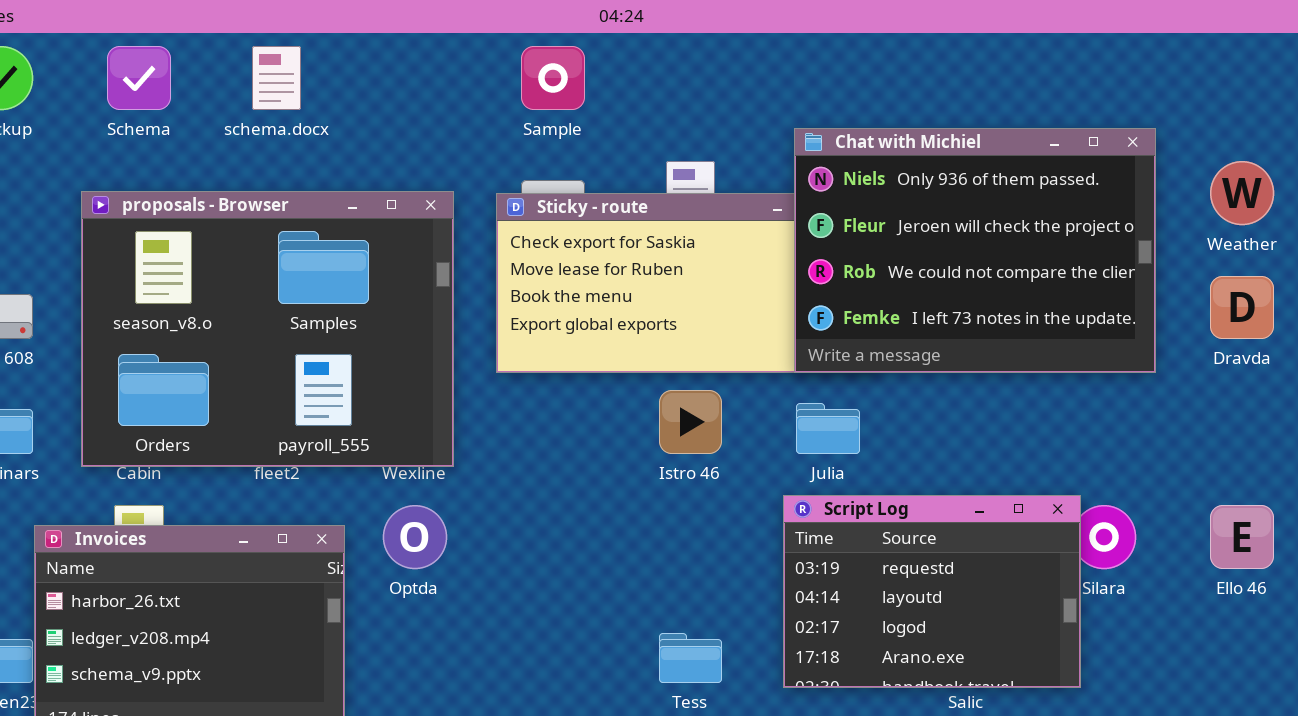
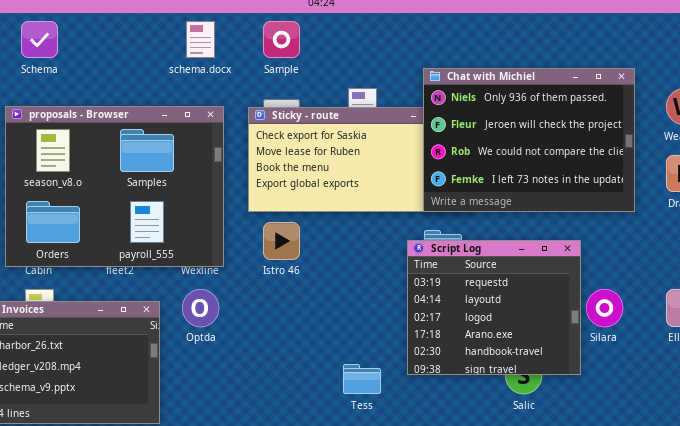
schema.docx: [252,46,301,110] -> [186,21,215,58], moved
Istro 46: [659,390,722,454] -> [263,222,300,260], moved
Script Log: [783,495,1081,688] -> [407,240,581,375], moved, resized

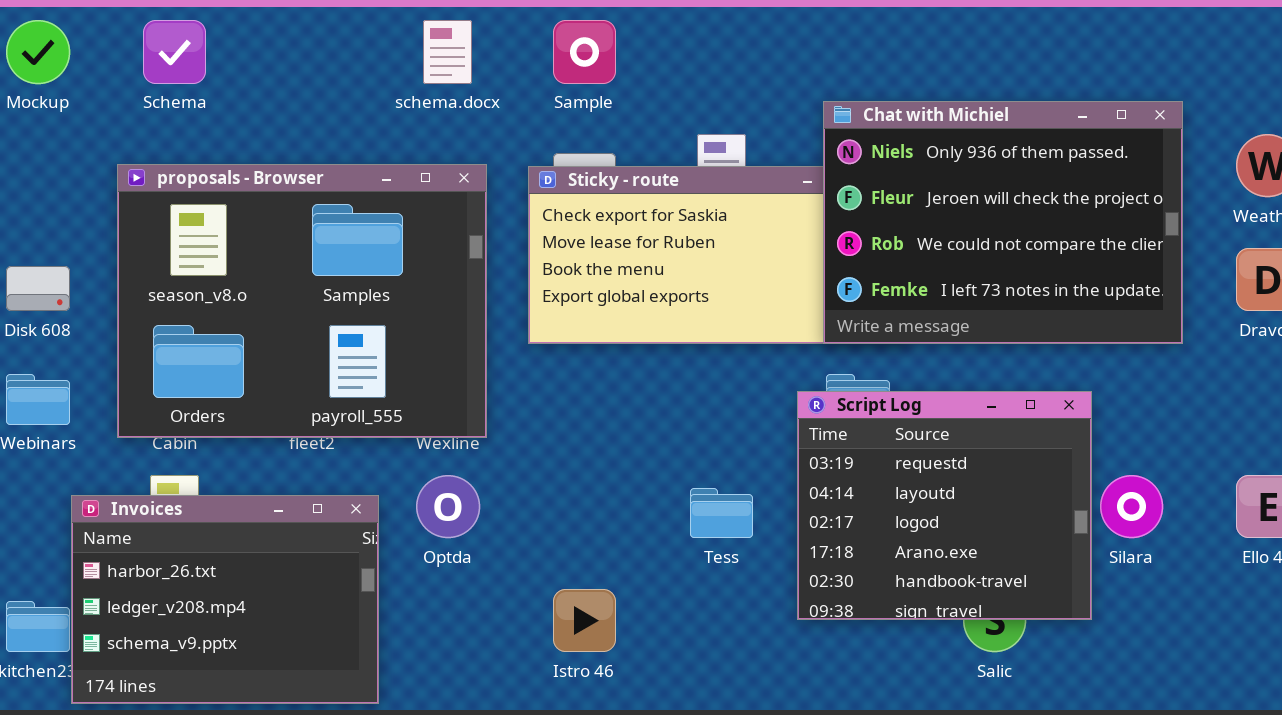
Istro 46: [263,222,300,260] -> [553,589,616,652], moved
Tess: [343,364,381,394] -> [690,488,753,538], moved

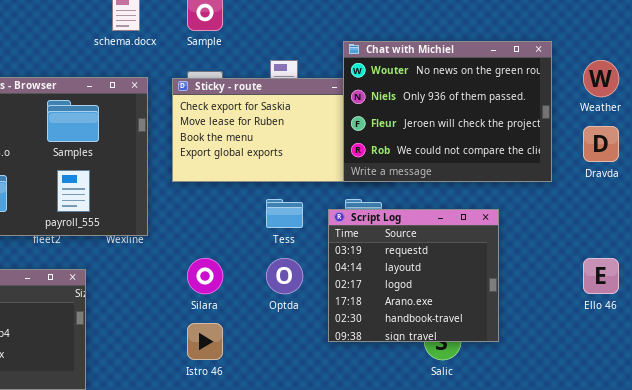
Chat with Michiel: [823,101,1183,344] -> [343,41,552,182], scrolled up 1 row
Optda: [416,475,480,538] -> [266,258,303,294], moved
Silara: [1100,475,1163,538] -> [187,258,223,294], moved
Tess: [690,488,753,538] -> [266,199,303,228], moved

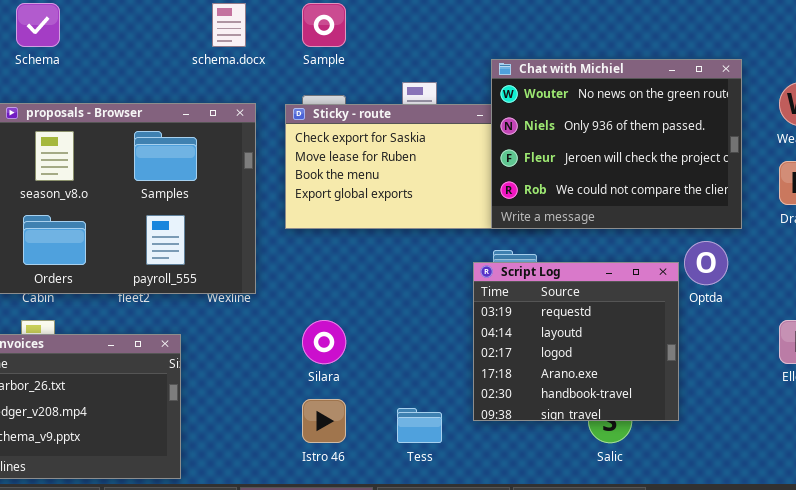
Tess: [266,199,303,228] -> [397,408,442,443], moved
Optda: [266,258,303,294] -> [684,241,728,285], moved

